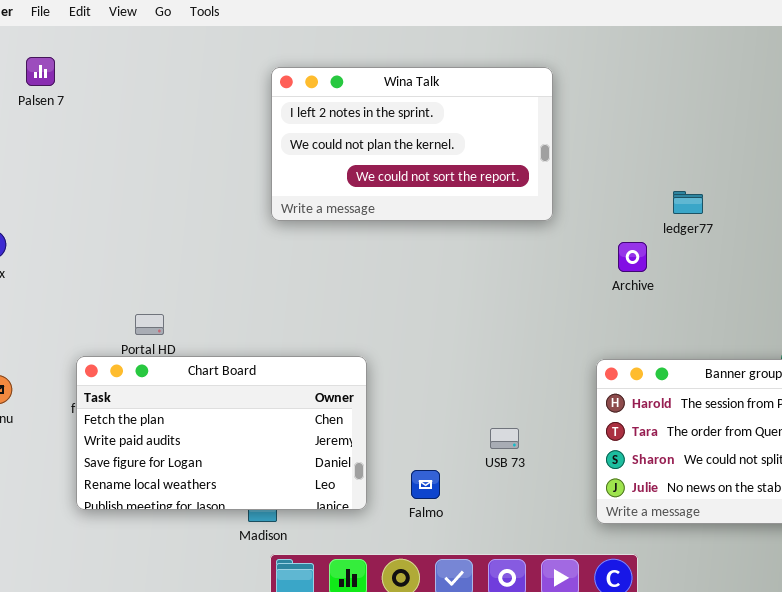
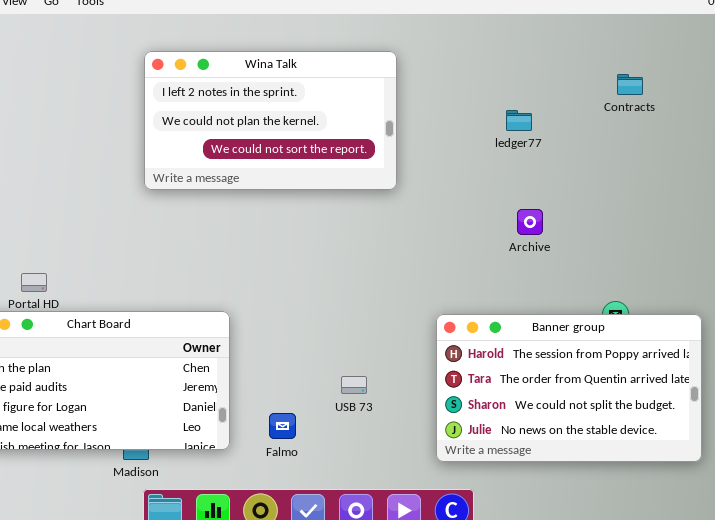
ledger77: [673,191,703,214] -> [506,110,532,131], moved
Archive: [618,242,647,272] -> [517,209,543,235], moved

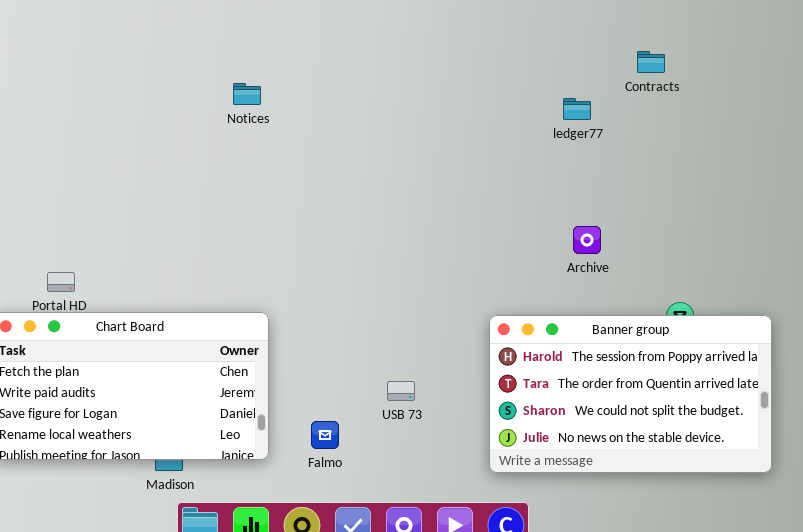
Wina Talk: [144,51,397,190] -> none, closed
Contracts: [617,74,643,95] -> [637,51,665,73], moved
Archive: [517,209,543,235] -> [573,226,601,254], moved

